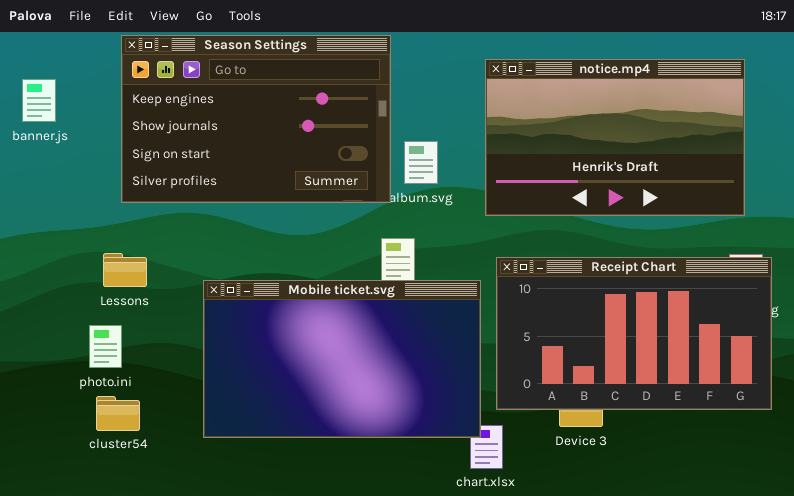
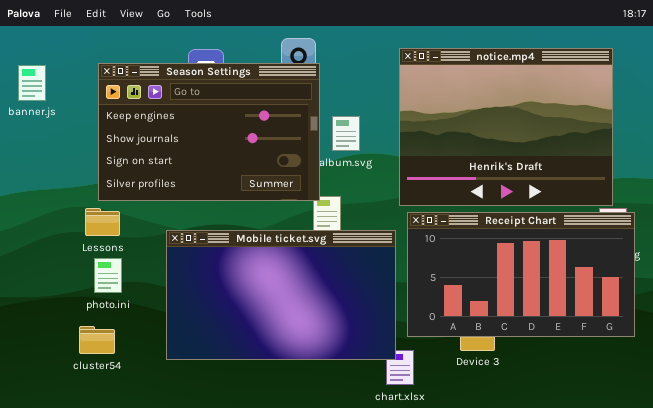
Season Settings: [121,35,391,203] -> [98,63,320,201], moved
notice.mp4: [485,59,745,216] -> [399,48,613,206], resized
photo.ini: [89,325,122,368] -> [94,258,122,293], moved

